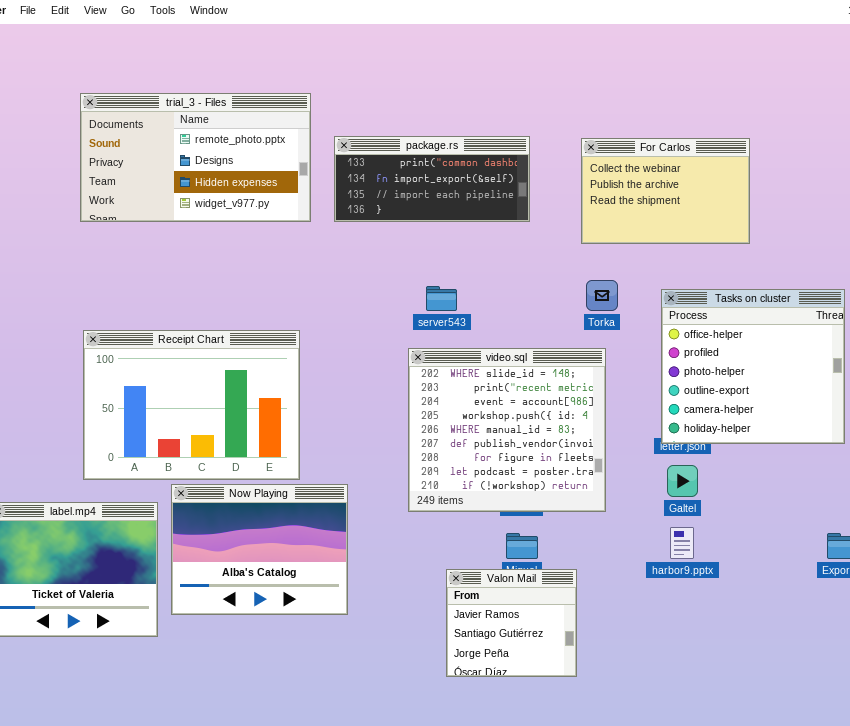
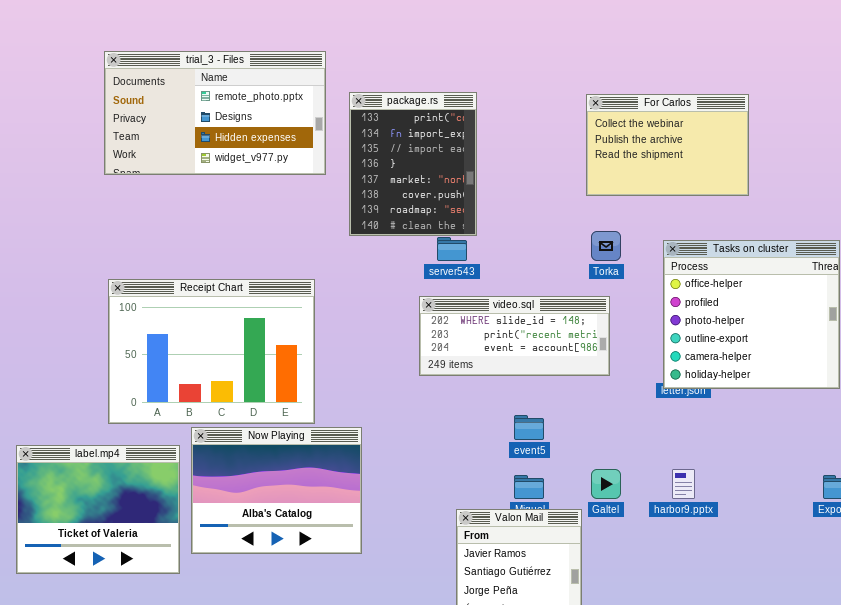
package.rs: [334,136,530,222] -> [349,92,477,236], resized
video.sql: [408,348,606,512] -> [419,296,610,376], resized
Galtel: [667,465,698,497] -> [591,469,621,499], moved

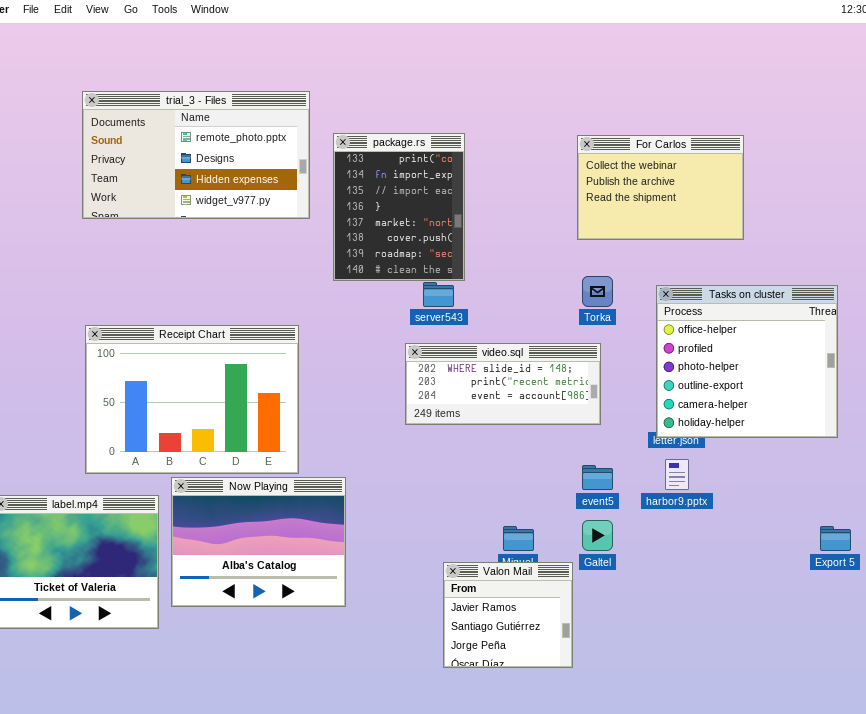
event5: [514,415,544,440] -> [582,465,613,490], moved
harbor9.pptx: [672,469,695,499] -> [665,459,689,490], moved

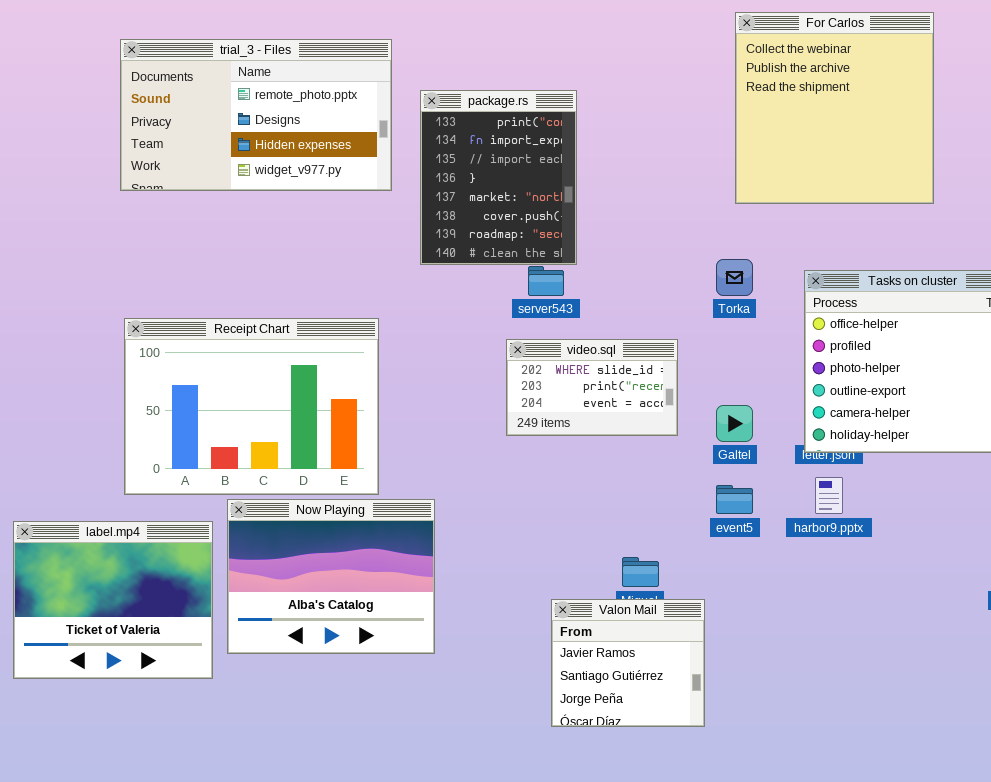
For Carlos: [577,135,744,240] -> [735,12,934,204], moved, resized
video.sql: [405,343,601,425] -> [506,339,678,436], resized
Galtel: [582,520,613,551] -> [716,405,753,442], moved

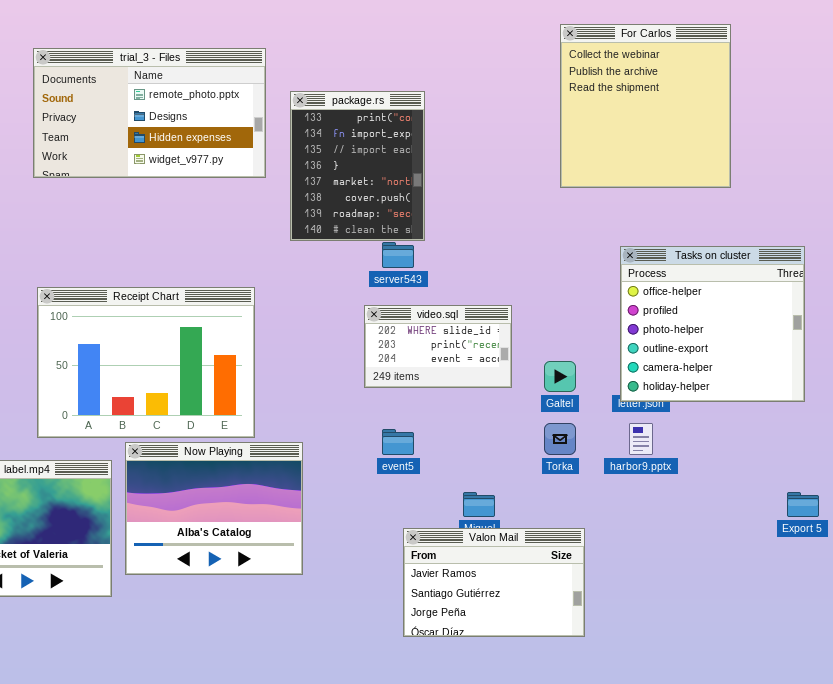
Torka: [716,259,753,296] -> [544,423,576,455], moved
event5: [716,485,753,514] -> [382,429,414,455], moved
Valon Mail: [551,599,705,727] -> [403,528,585,637], resized

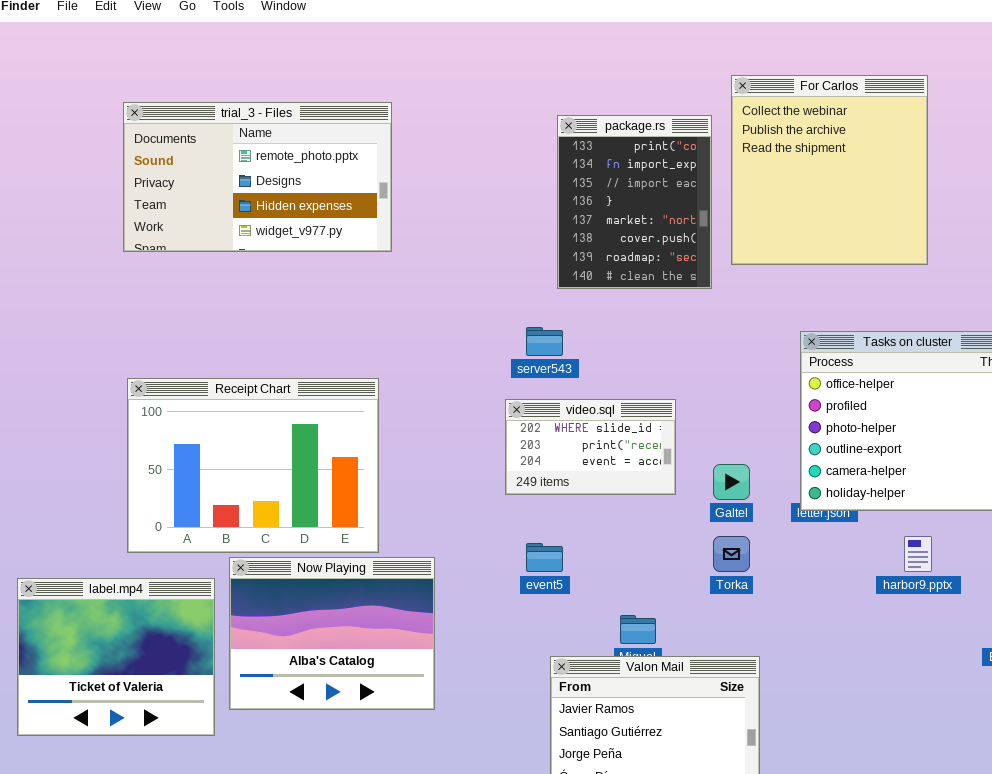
package.rs: [290,91,425,241] -> [557,115,712,289], moved
harbor9.pptx: [629,423,653,455] -> [904,536,932,572], moved

